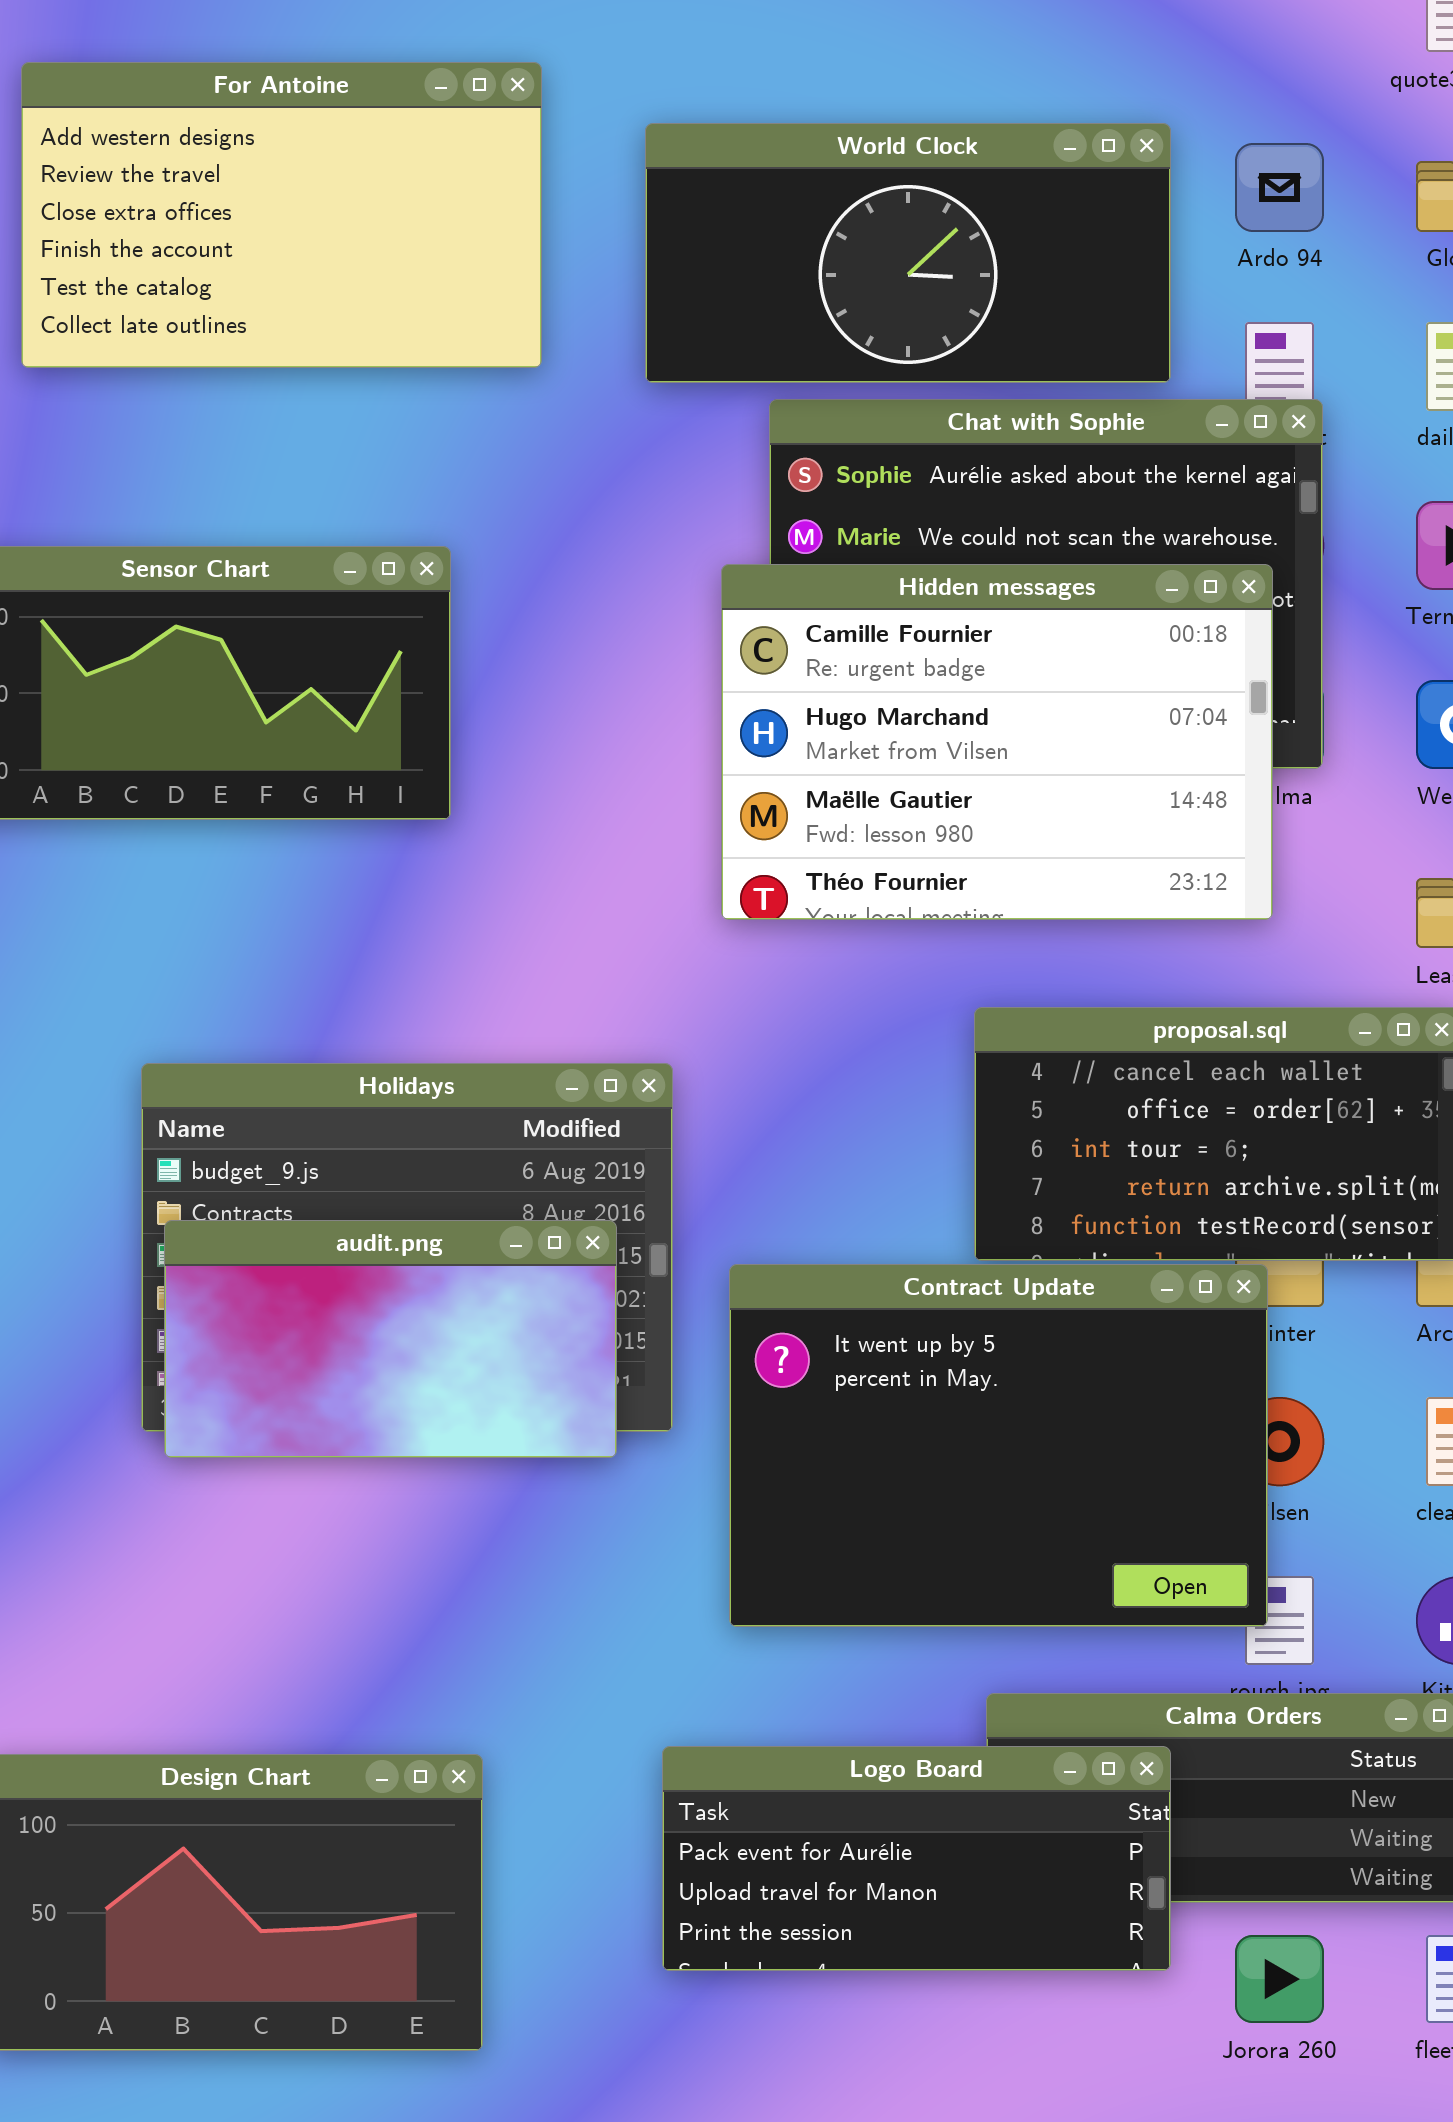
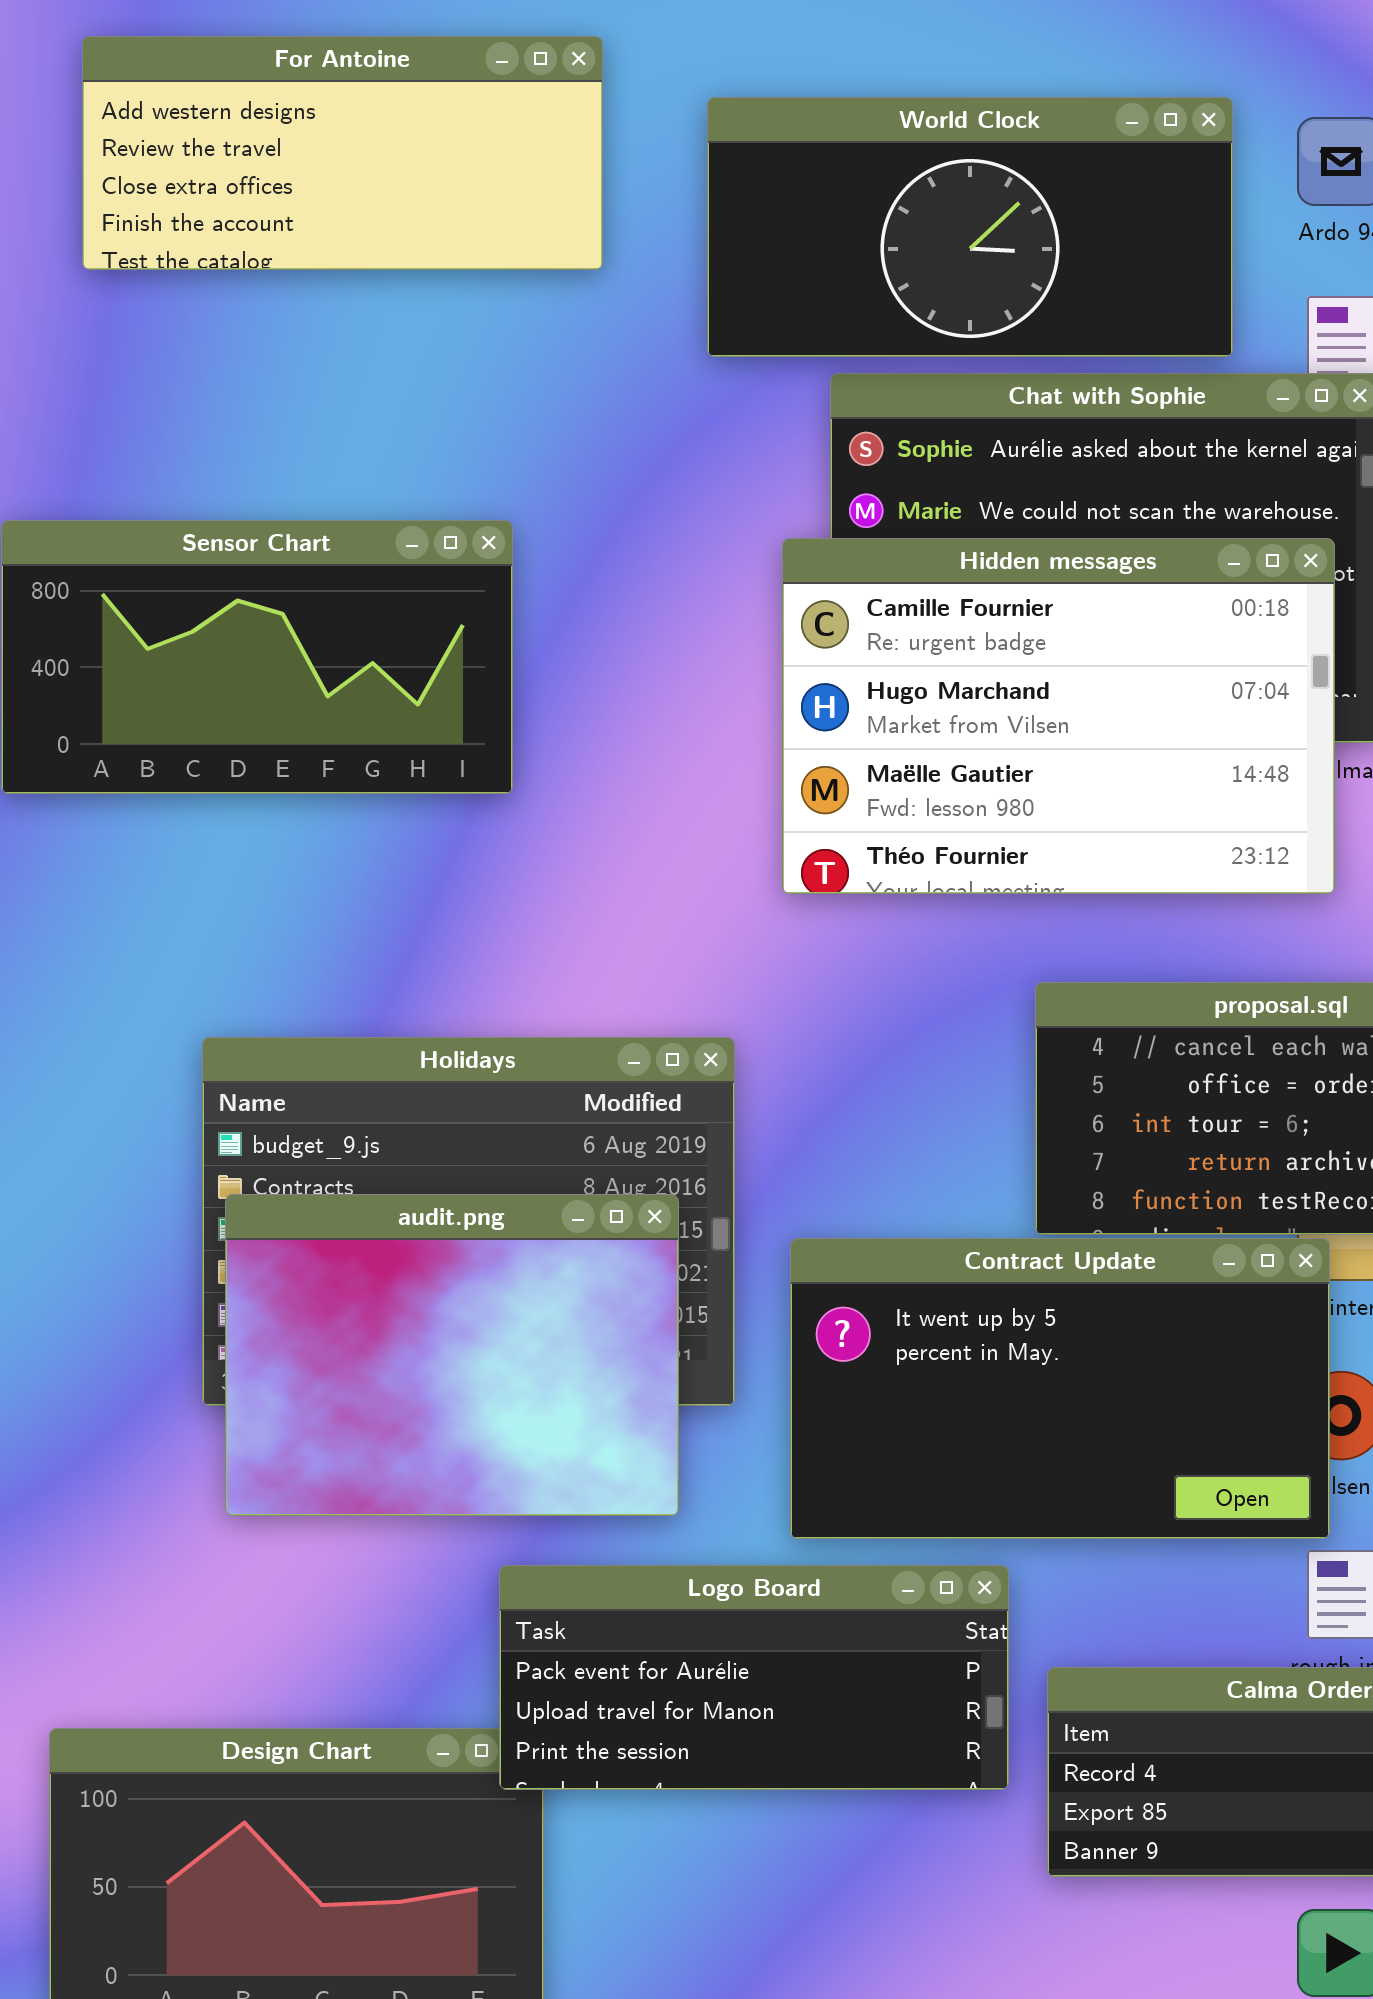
For Antoine: [21,62,542,368] -> [82,36,603,270], resized
audit.png: [164,1220,617,1458] -> [225,1194,679,1516], resized
Contract Update: [729,1264,1268,1627] -> [790,1238,1330,1539], resized
Logo Board: [662,1746,1171,1971] -> [499,1565,1009,1790], moved

